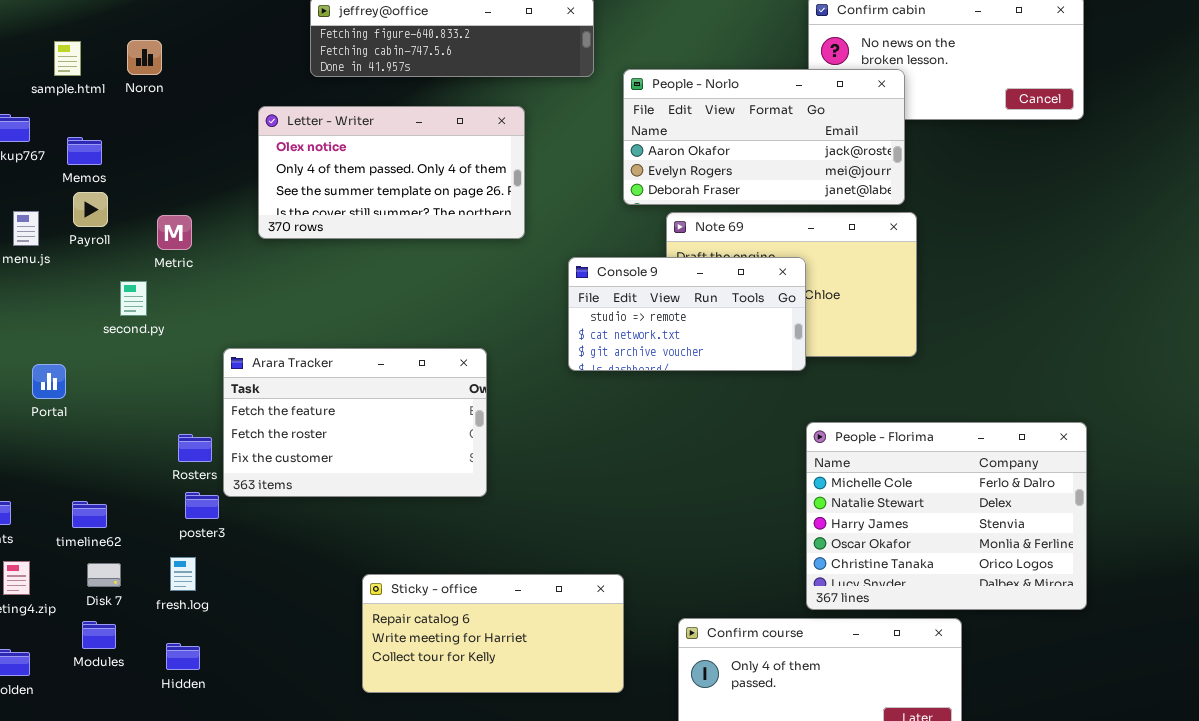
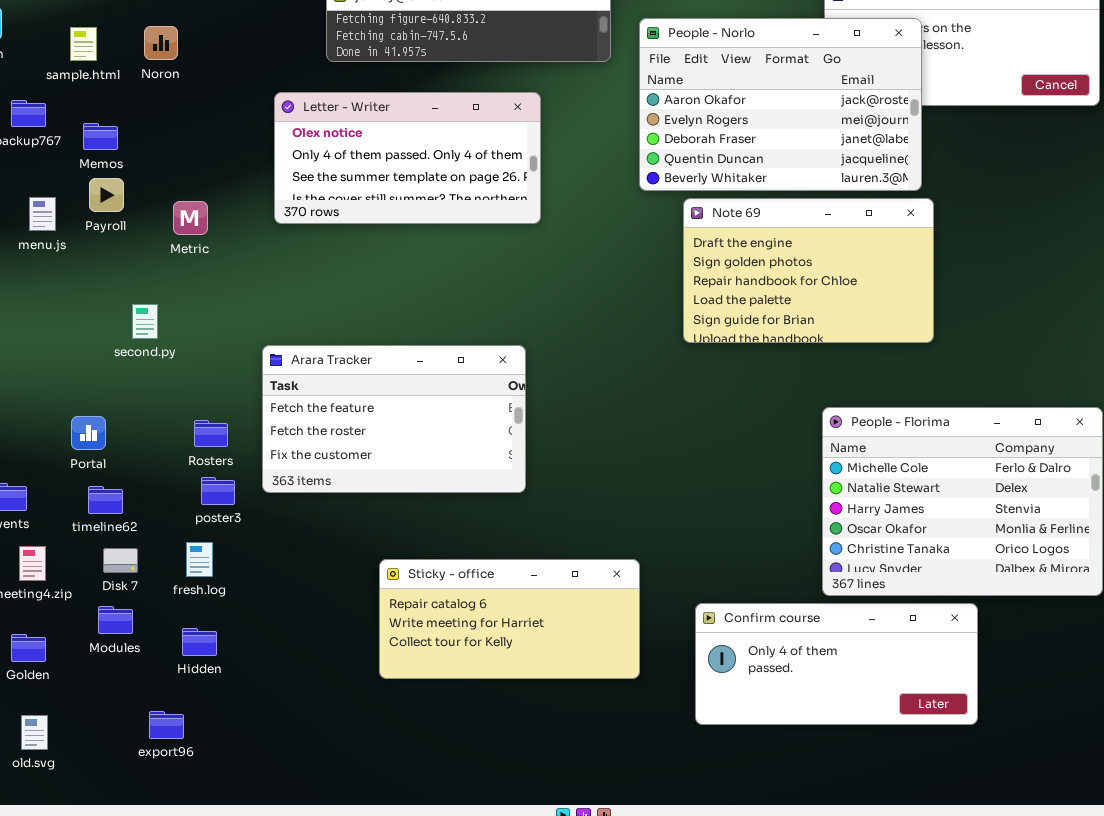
People - Norlo: [623,69,905,205] -> [639,18,922,191], resized
Console 9: [568,257,806,371] -> none, closed
second.py: [120,281,147,316] -> [132,304,158,339], moved
Arara Tracker: [223,348,487,497] -> [262,345,526,493], moved
Portal: [32,364,66,399] -> [71,416,106,450], moved

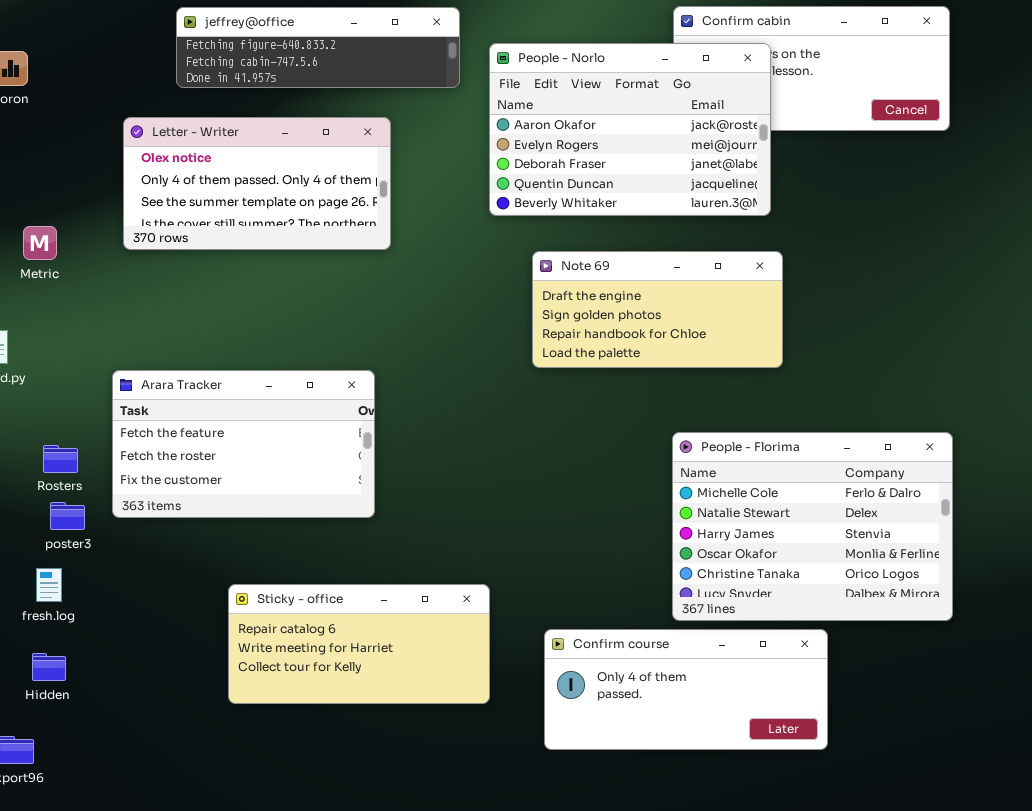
Note 69: [683,198,934,343] -> [532,251,783,368], resized

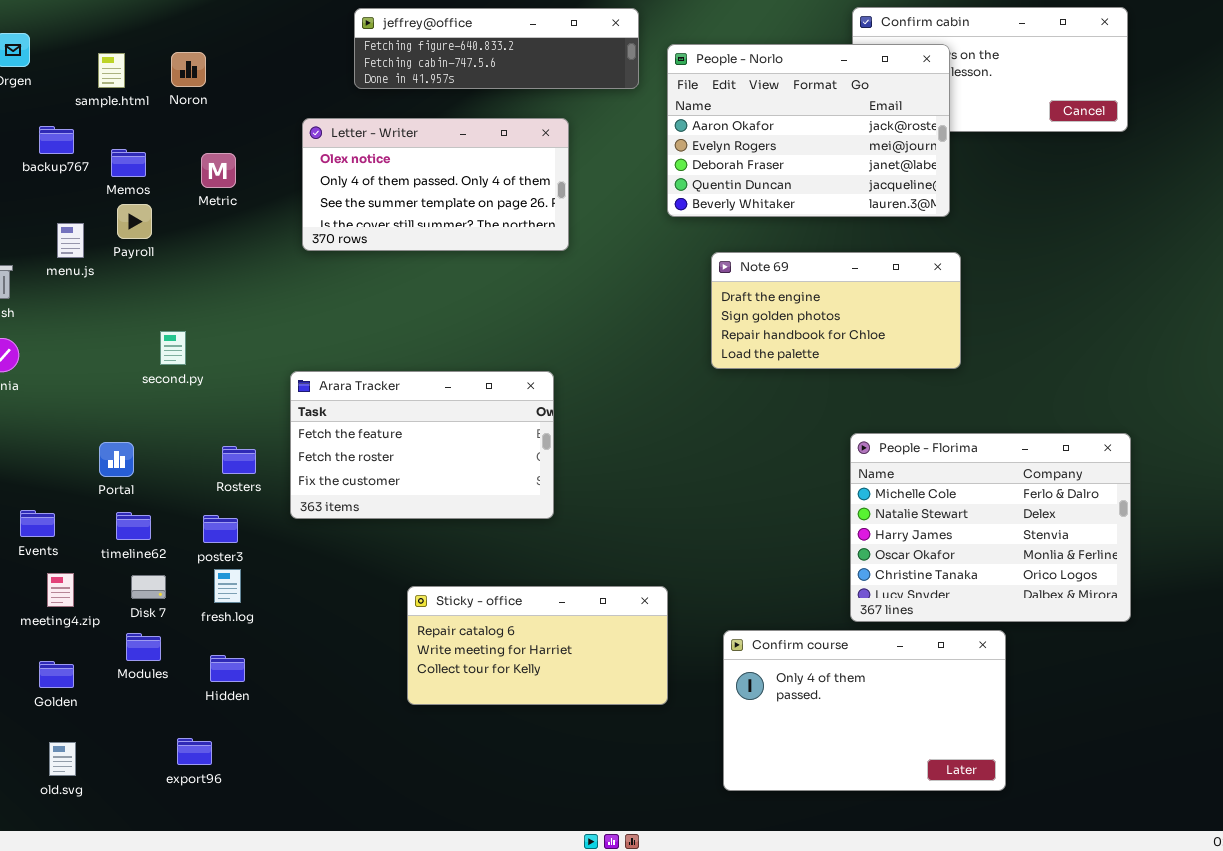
Metric: [23,226,57,260] -> [201,153,236,188], moved
poster3: [50,502,85,530] -> [203,515,238,543], moved
Confirm course: [544,629,828,750] -> [723,630,1006,791], resized

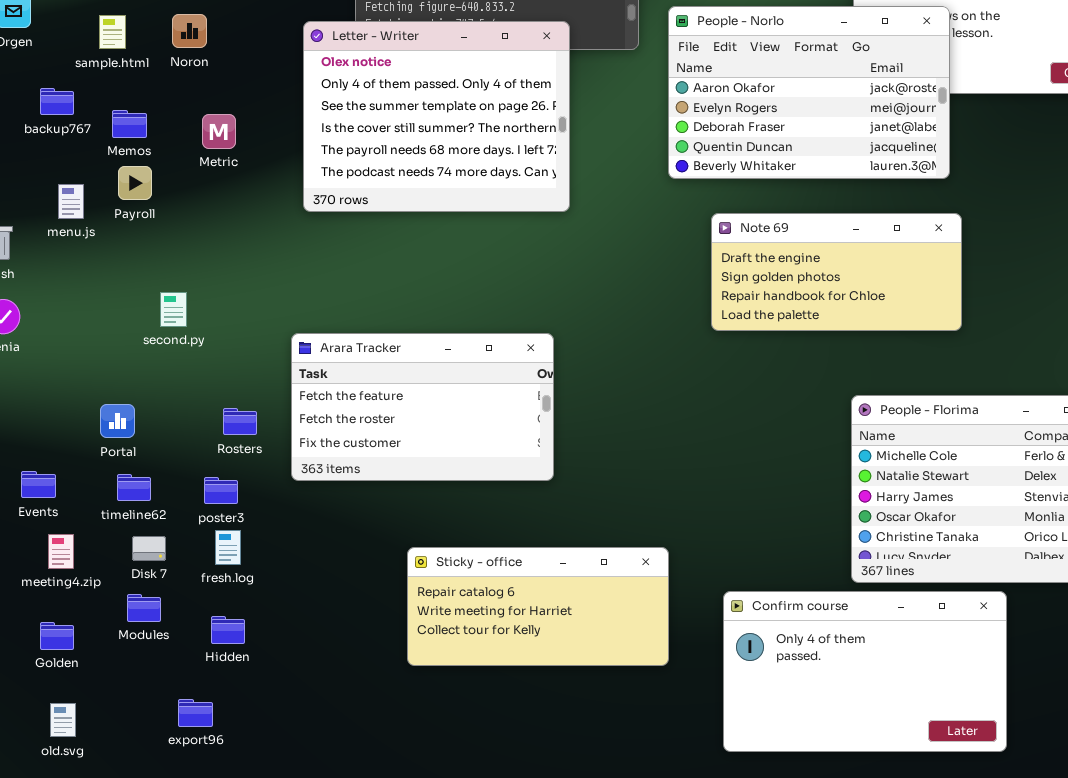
Letter - Writer: [302,118,569,251] -> [303,21,570,212], resized

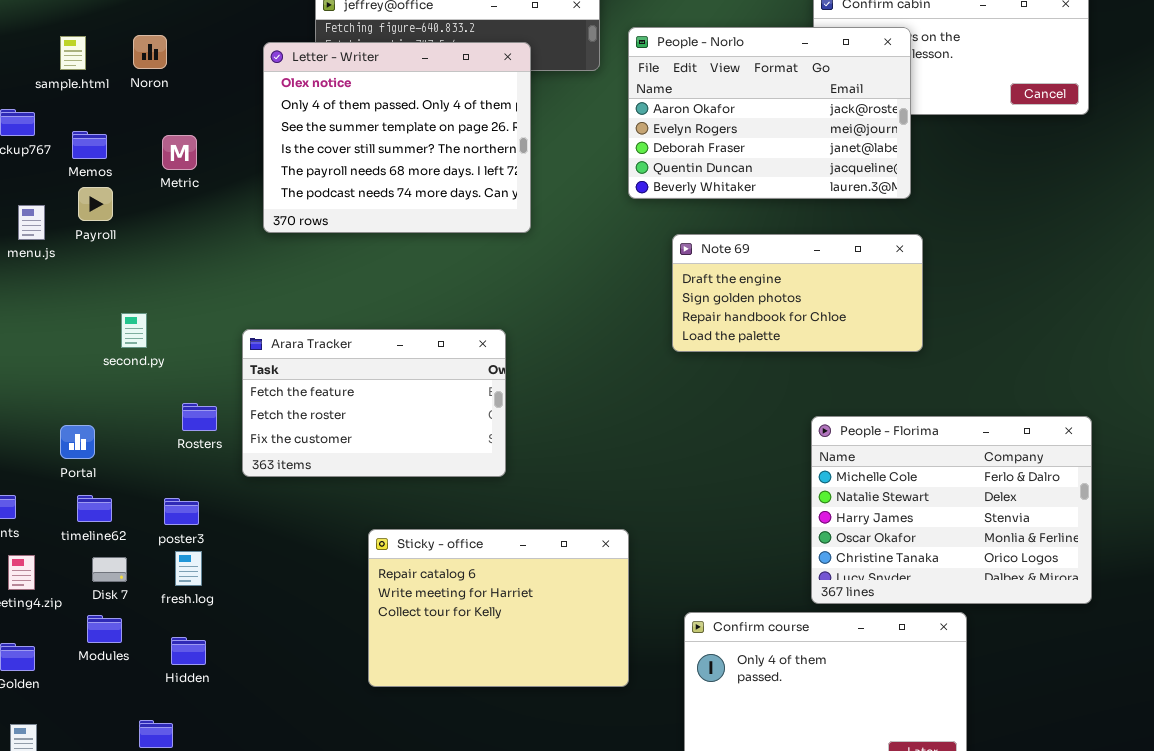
Arara Tracker: [291,333,554,481] -> [242,329,506,477], moved
Rosters: [223,408,257,435] -> [182,403,217,431], moved
Sticky - office: [407,547,669,666] -> [368,529,629,687], resized

